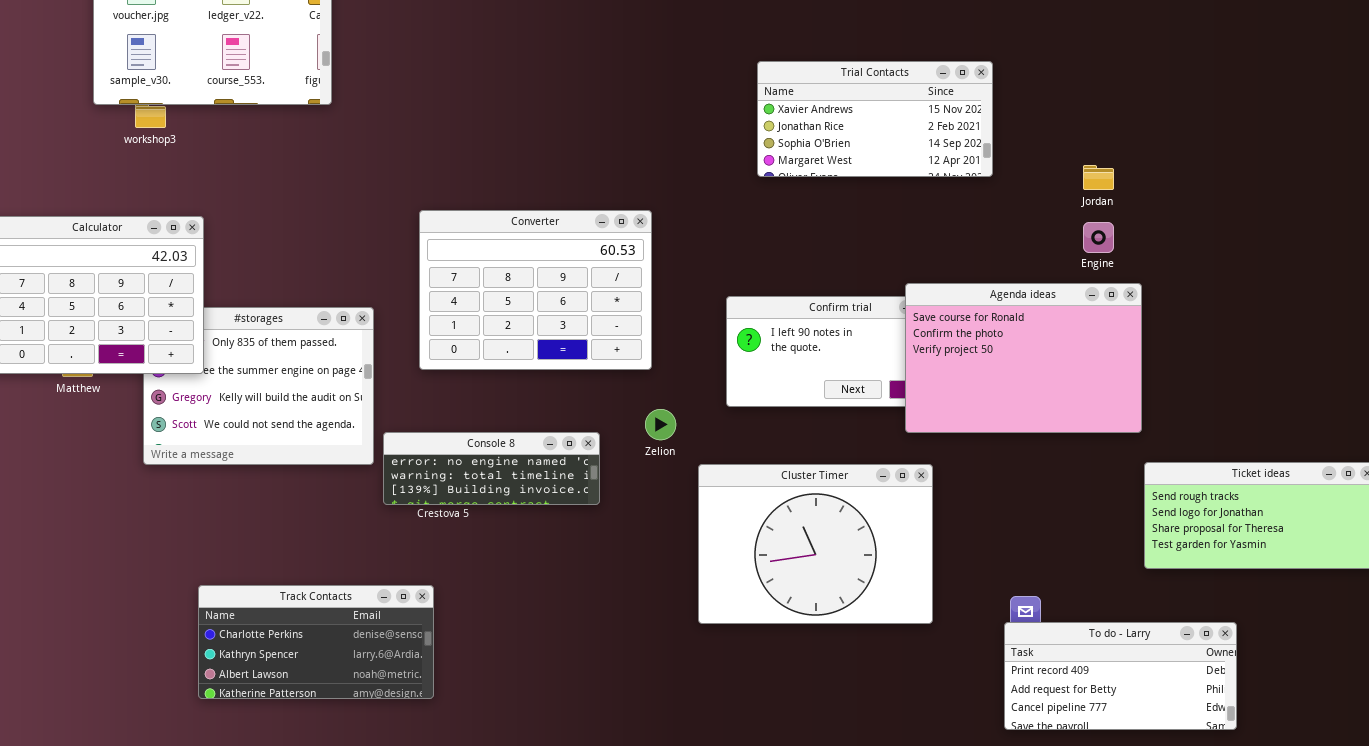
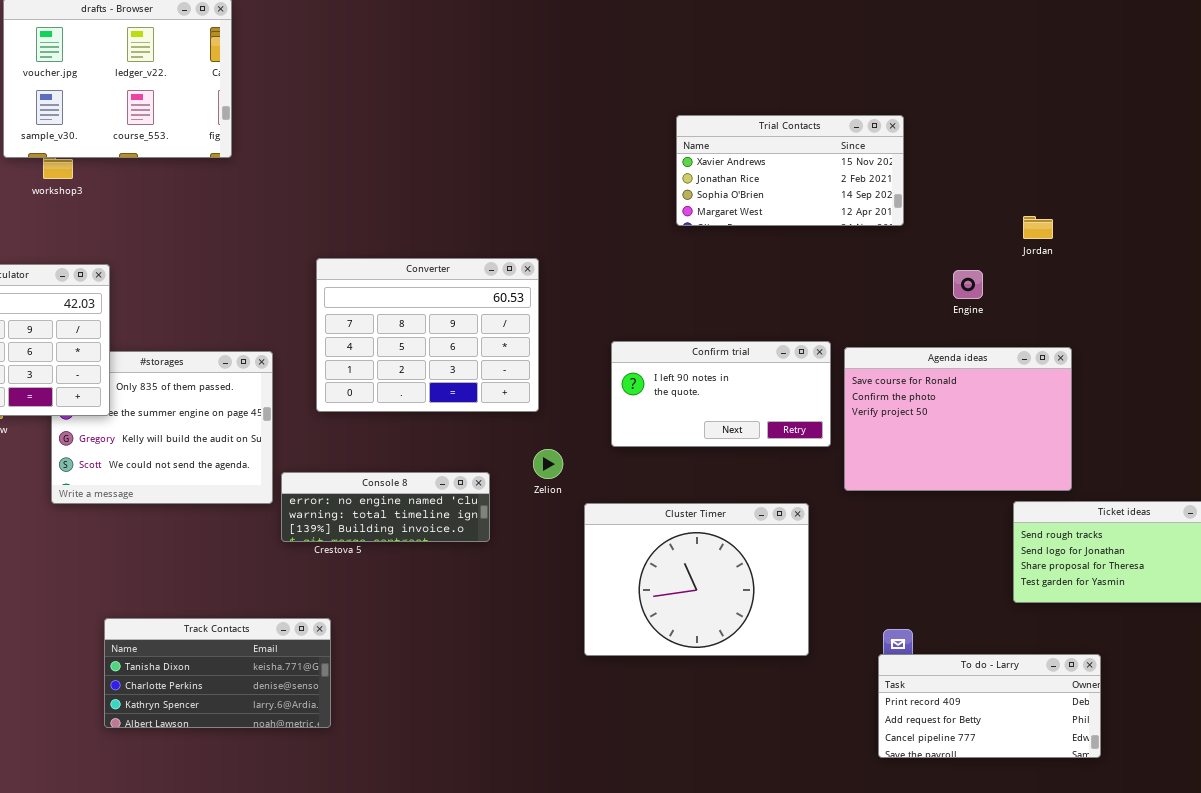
Trial Contacts: [757,61,993,177] -> [676,115,904,226], moved
Jordan: [1083,165,1114,190] -> [1023,216,1053,239], moved
Agenda ideas: [905,283,1142,433] -> [844,347,1072,491], moved
Track Contacts: [198,585,434,699] -> [104,618,331,728], scrolled up 1 row

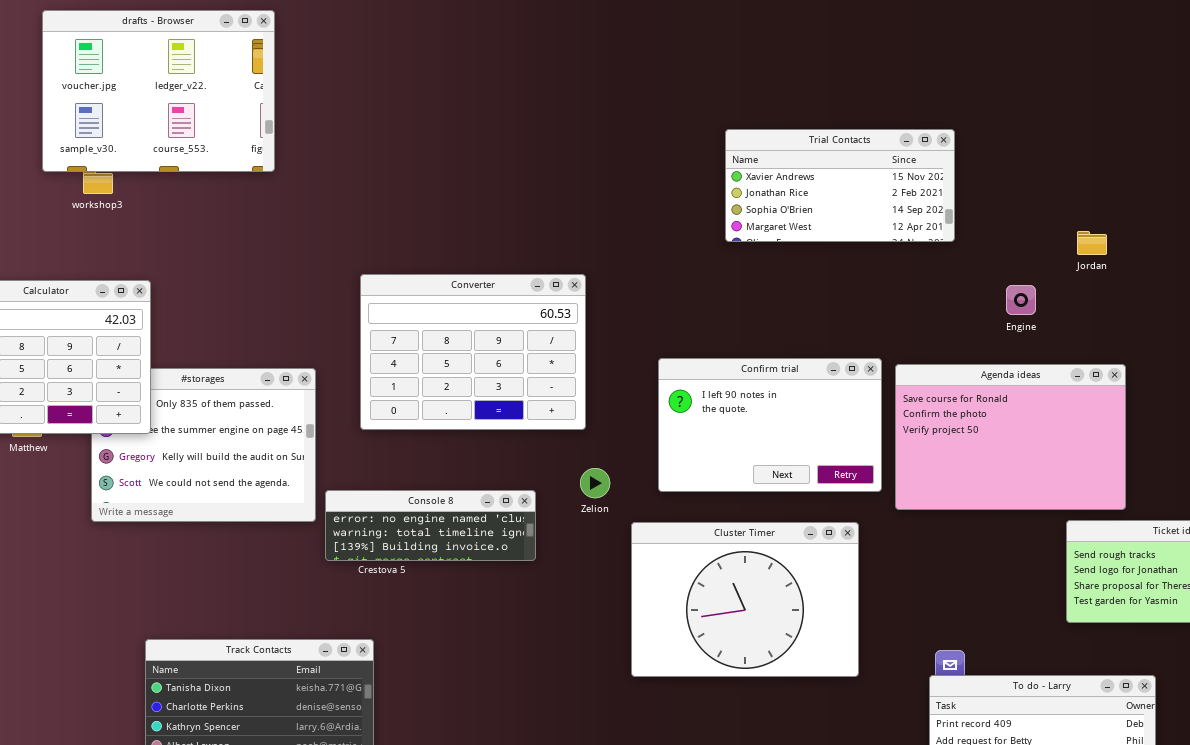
Confirm trial: [611,341,831,447] -> [658,358,882,492], resized

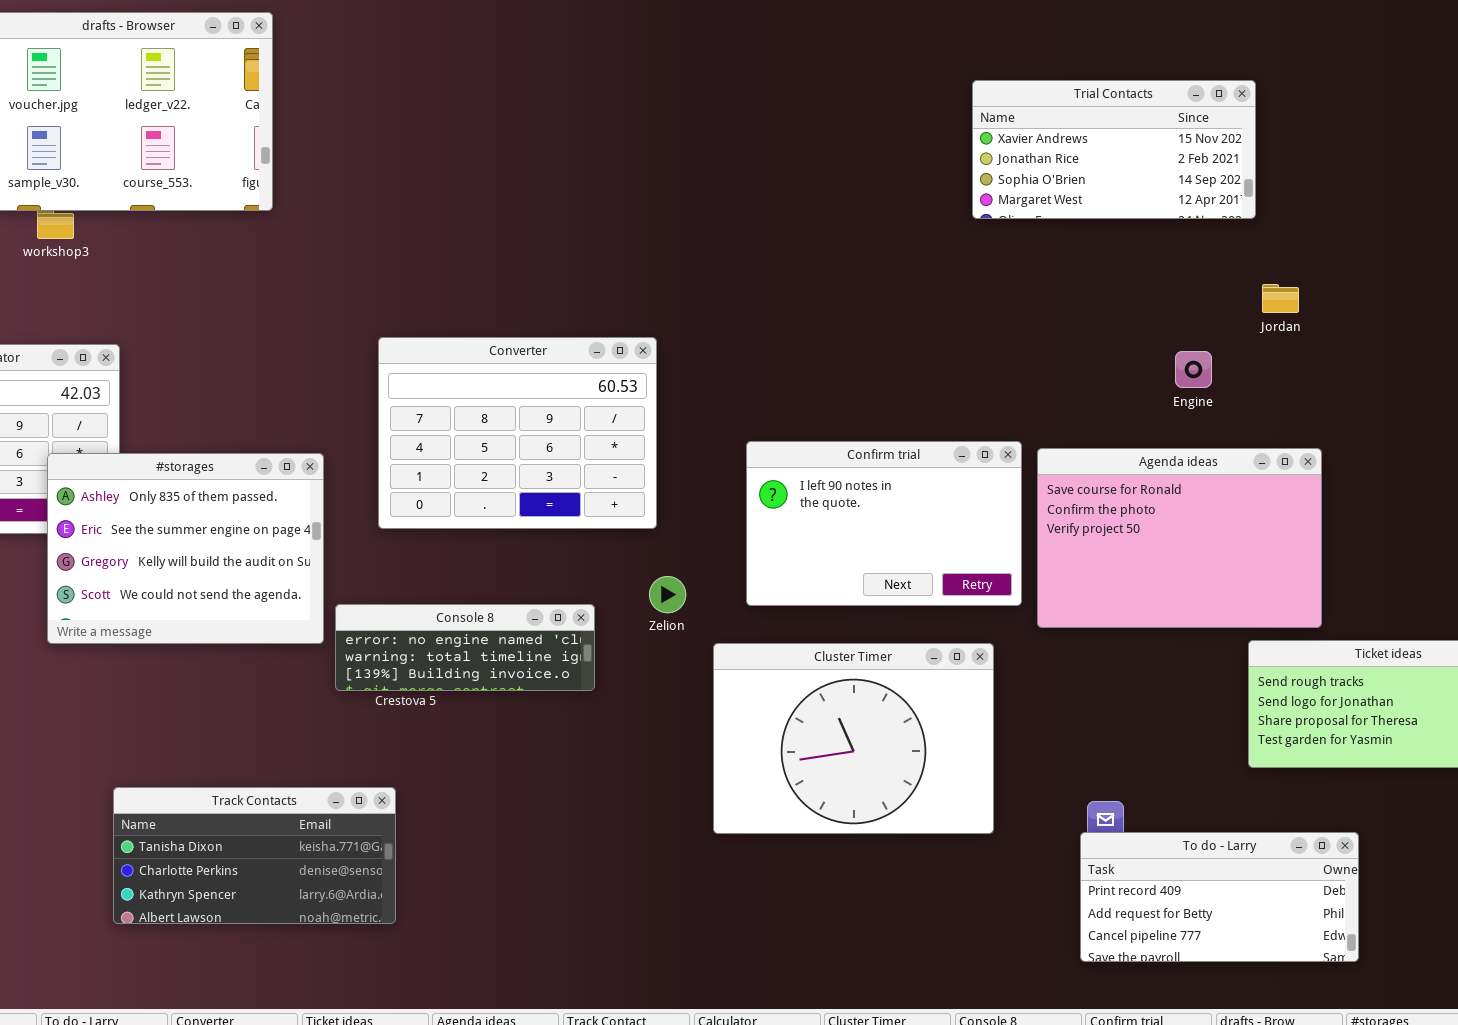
Trial Contacts: [725,129,955,242] -> [972,80,1256,219], moved
#storages: [91,368,316,522] -> [47,453,324,644], raised

